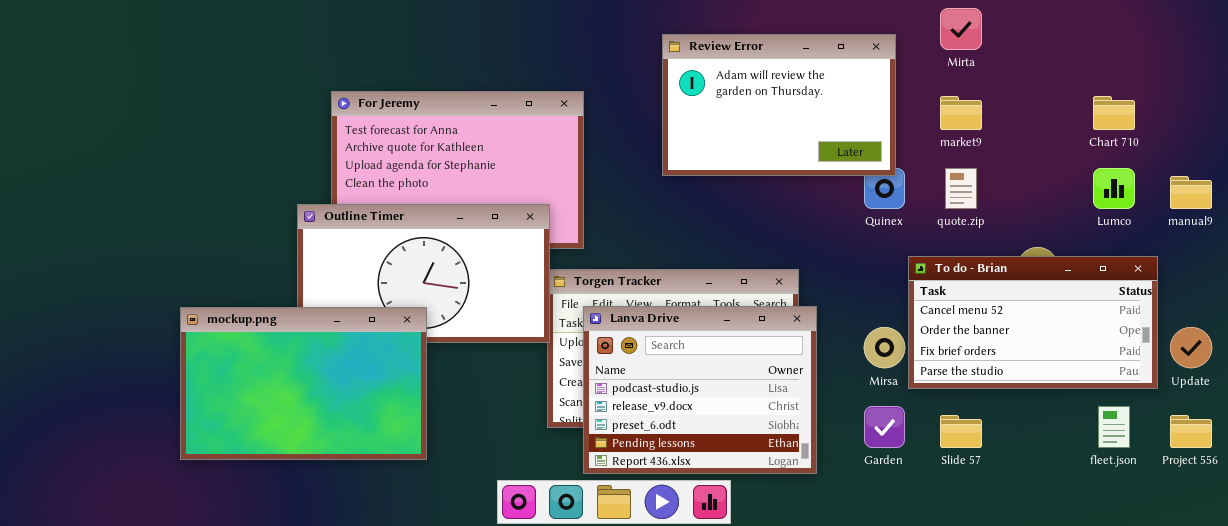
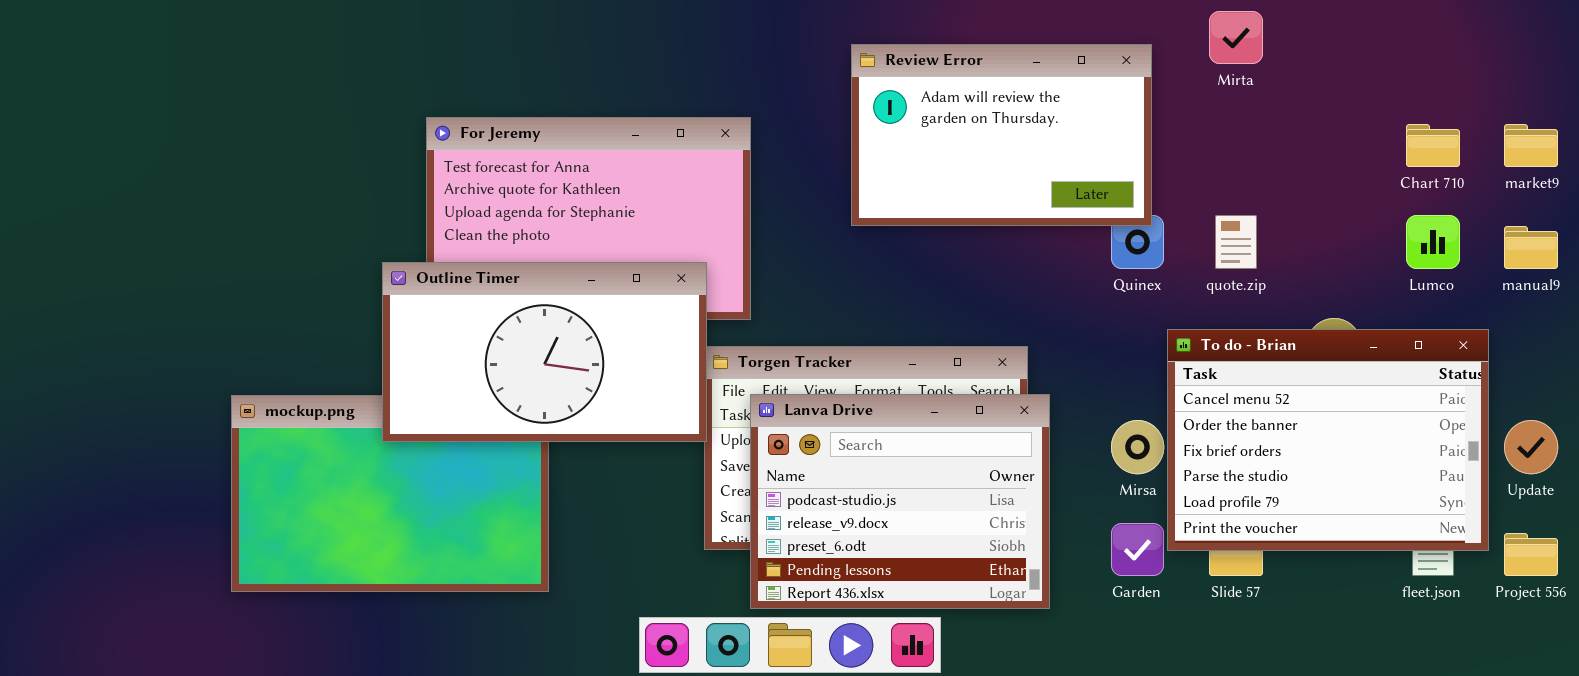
market9: [940,96,982,130] -> [1504,124,1558,167], moved
Outline Timer: [297,204,550,343] -> [382,262,707,442], raised
To do - Brian: [908,256,1158,389] -> [1167,329,1489,551], resized

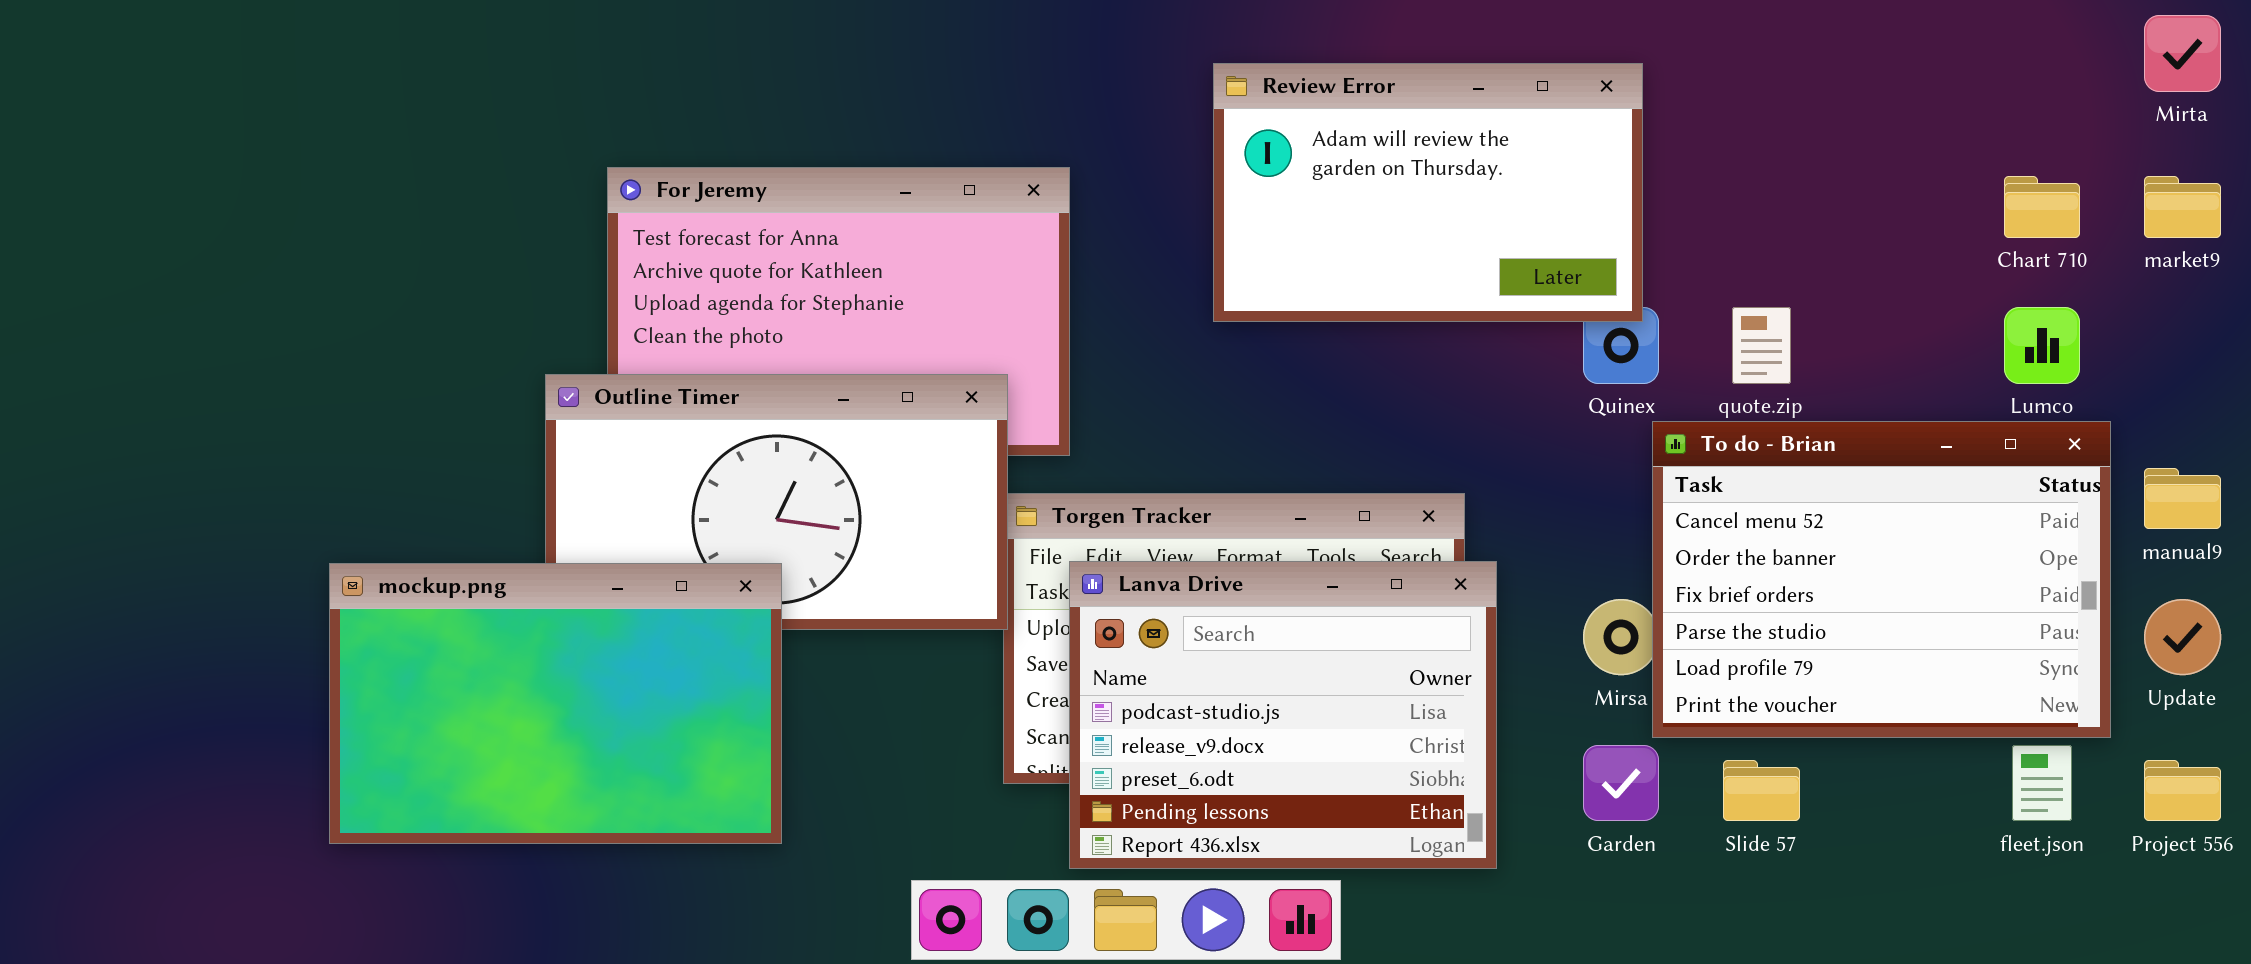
Mirta: [1209,11,1263,64] -> [2144,15,2221,92], moved
manual9: [1504,226,1558,269] -> [2144,468,2221,529], moved
To do - Brian: [1167,329,1489,551] -> [1652,421,2111,738], moved
mockup.png: [231,395,549,592] -> [329,563,782,844], raised

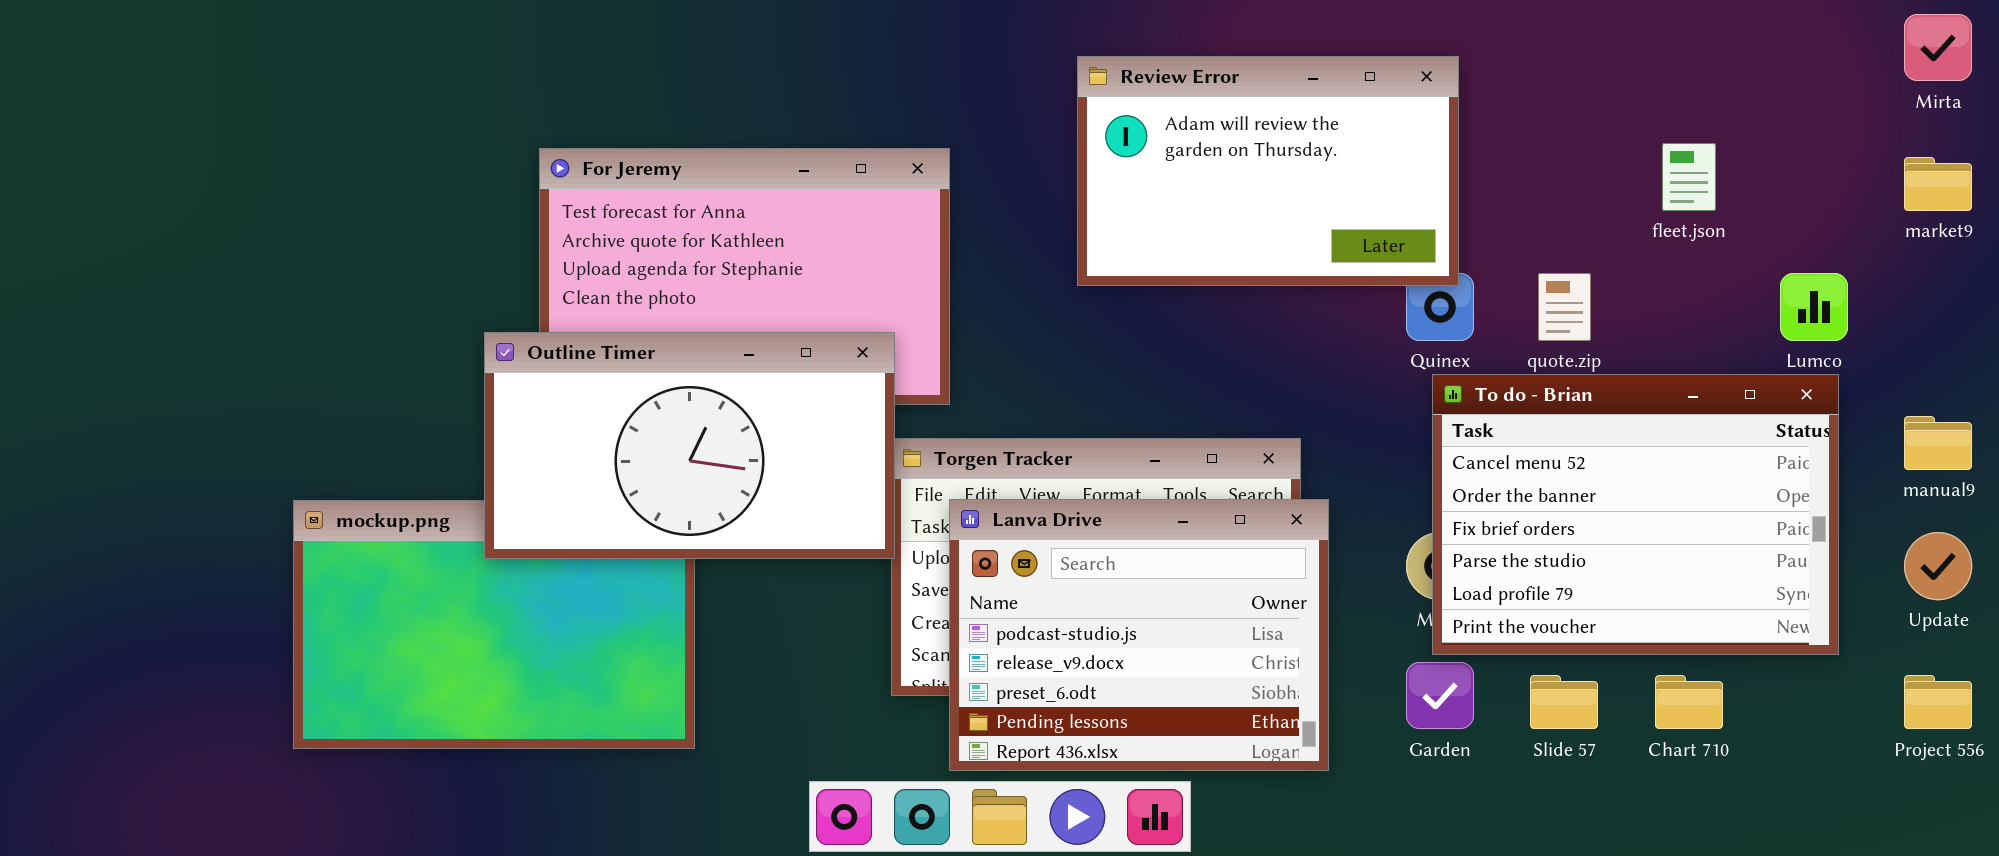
Chart 710: [2004,176,2080,238] -> [1655,675,1723,729], moved
Outline Timer: [545,374,1008,630] -> [484,332,895,559], raised
To do - Brian: [1652,421,2111,738] -> [1432,374,1839,655], moved
fleet.json: [2012,745,2072,821] -> [1662,143,1716,211], moved

